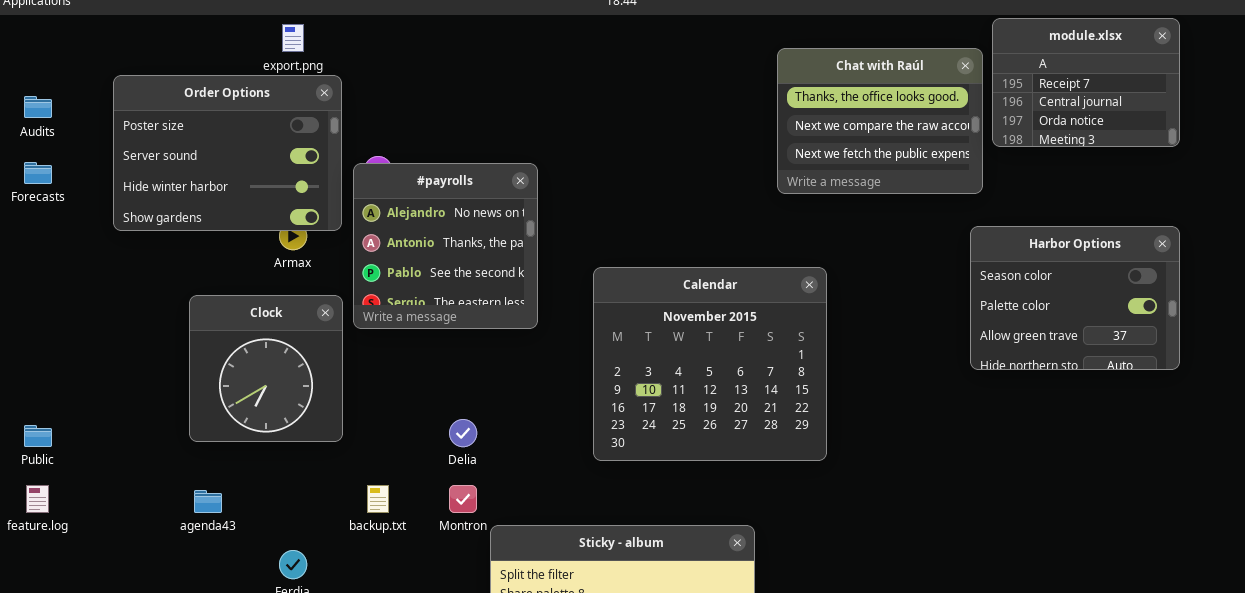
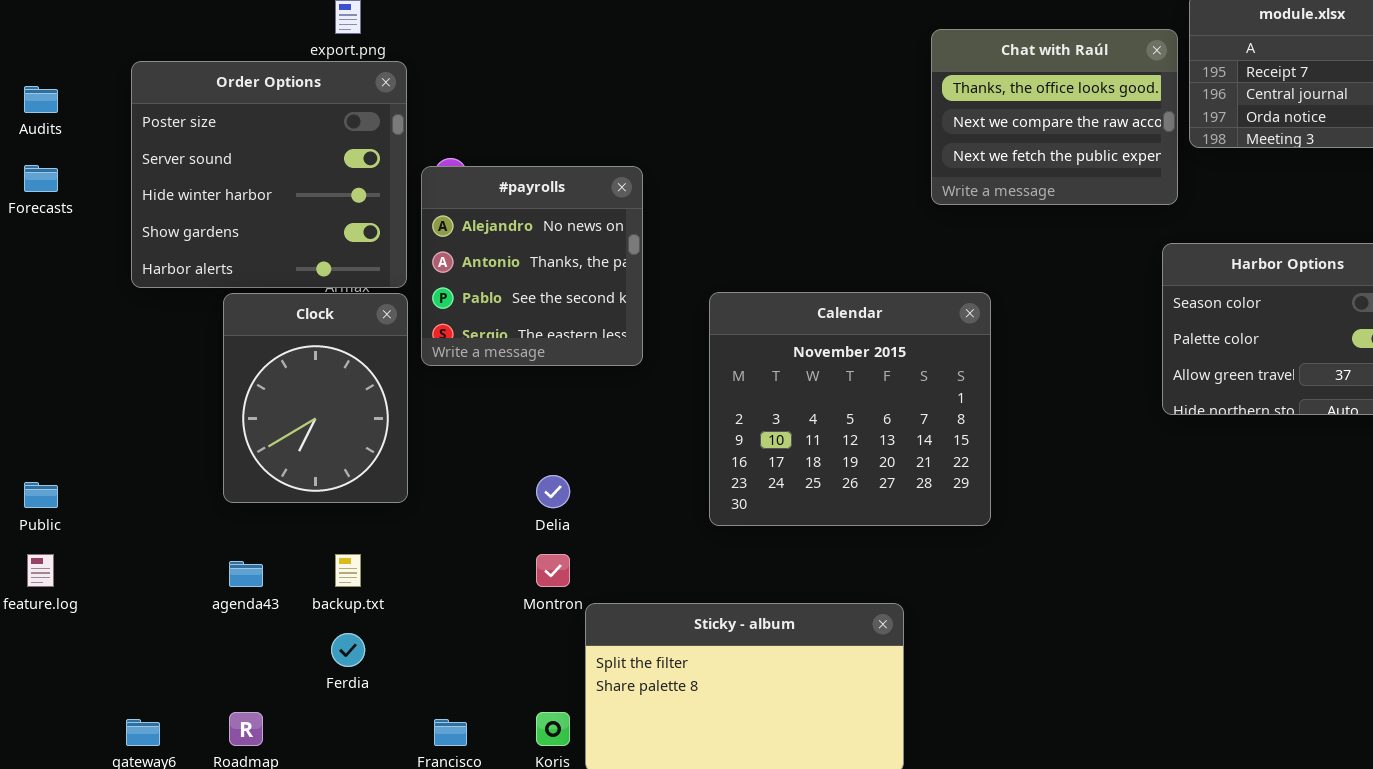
Order Options: [113,75,342,231] -> [131,61,407,288], resized
Clock: [189,295,343,442] -> [223,293,408,503], resized
backup.txt: [367,485,389,513] -> [335,554,361,587], moved

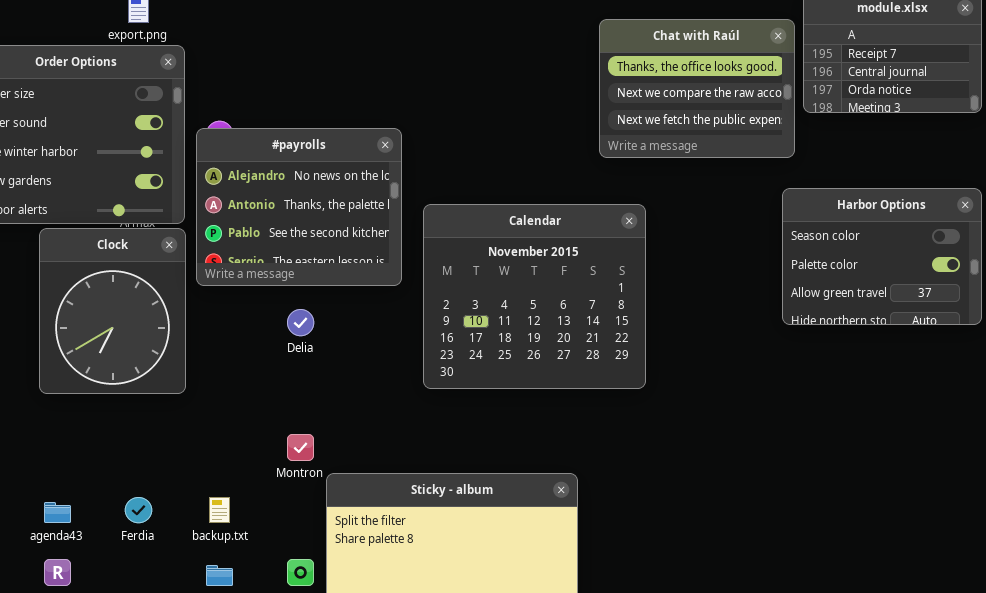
#payrolls: [421,166,643,366] -> [196,128,402,286], resized
Calendar: [709,292,991,526] -> [423,204,646,389], moved
Delia: [536,475,570,508] -> [287,309,314,336], moved
backup.txt: [335,554,361,587] -> [209,497,230,523], moved
agenda43: [229,561,263,587] -> [44,502,71,523], moved

